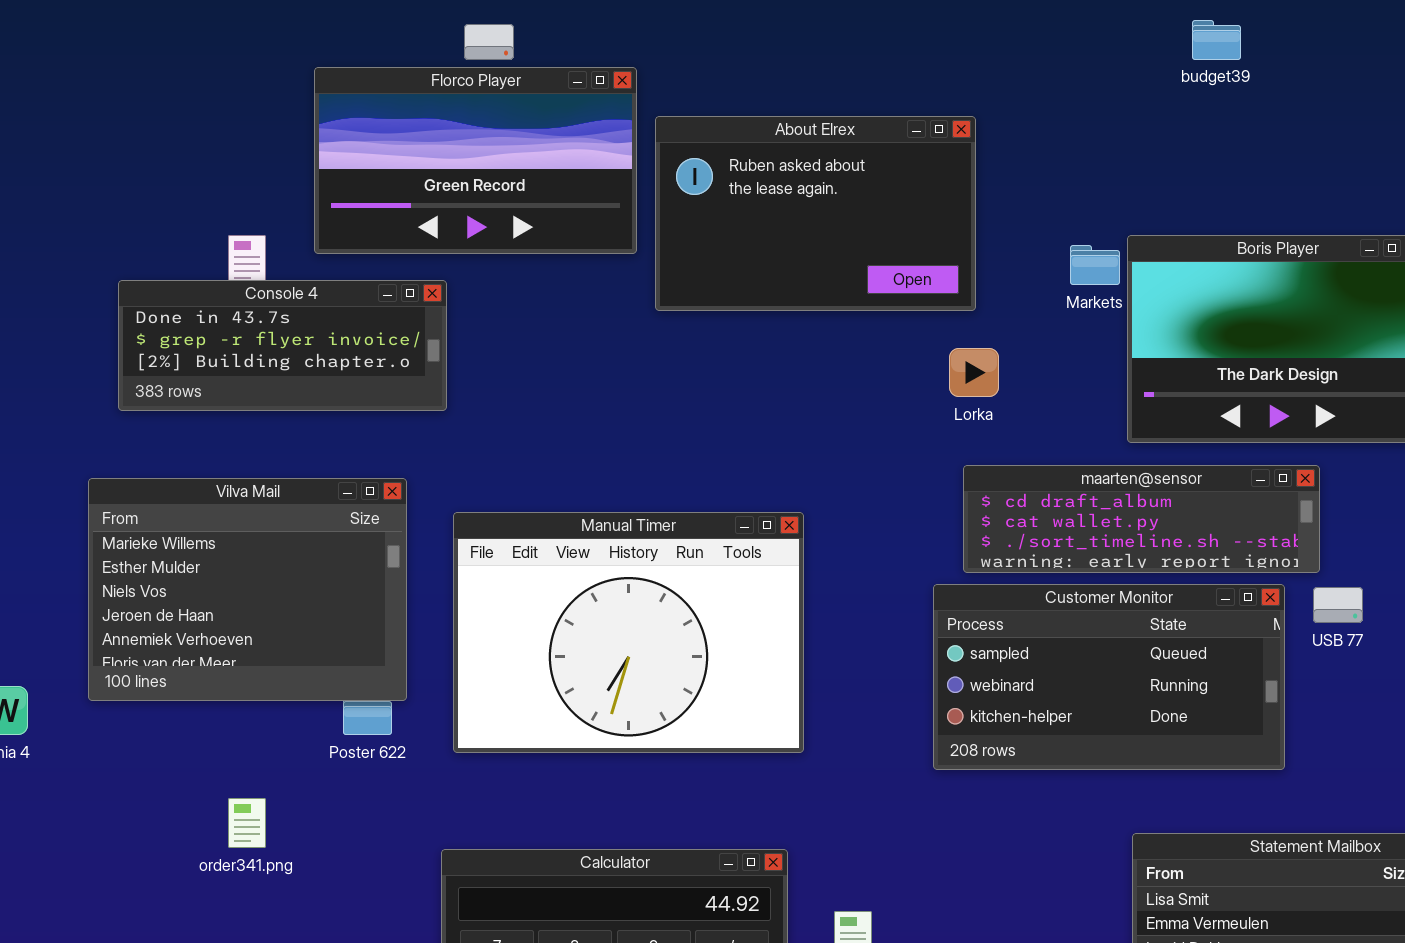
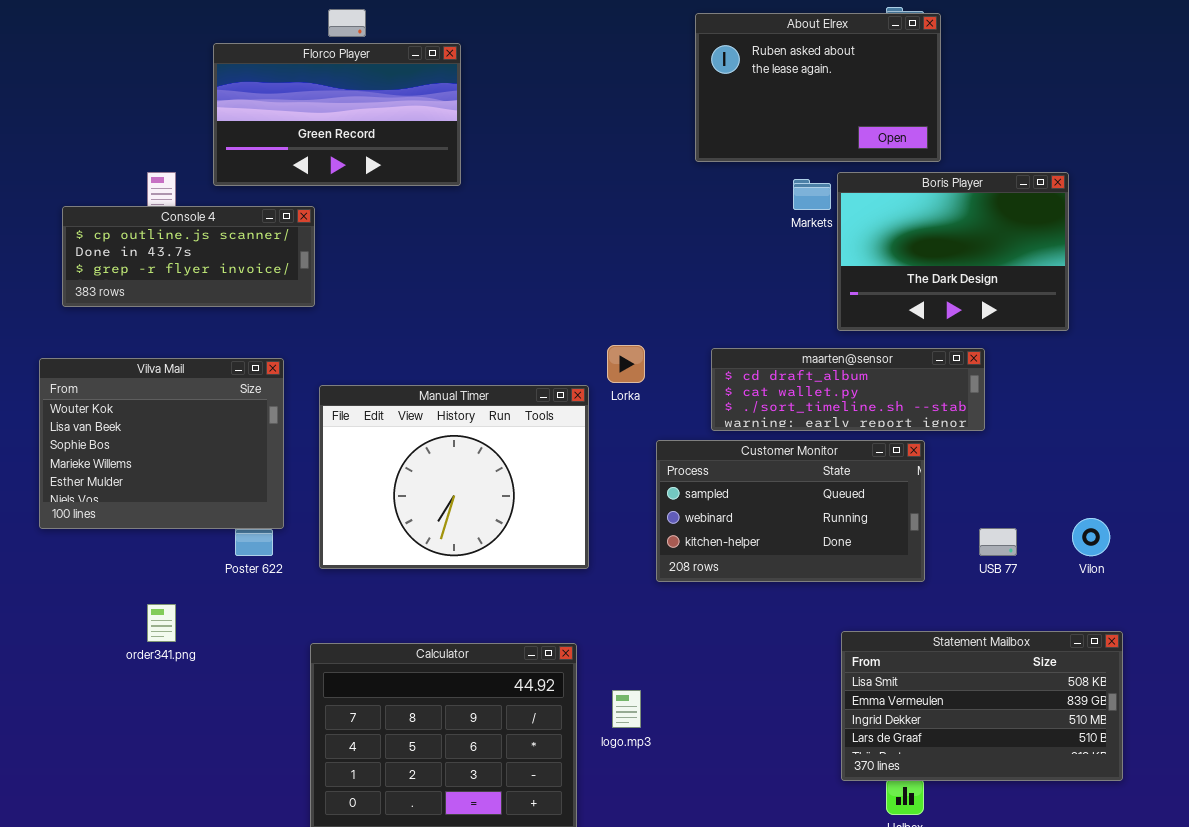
About Elrex: [655,116,976,311] -> [695,13,941,162], moved
Console 4: [118,280,447,411] -> [62,206,315,307], scrolled up 1 row
Lorka: [949,348,999,397] -> [607,345,645,383], moved
Vilva Mail: [88,478,407,701] -> [39,358,284,529], scrolled up 3 rows
Customer Monitor: [933,584,1285,770] -> [656,440,925,582], moved
USB 77: [1313,587,1363,623] -> [979,528,1017,556], moved

